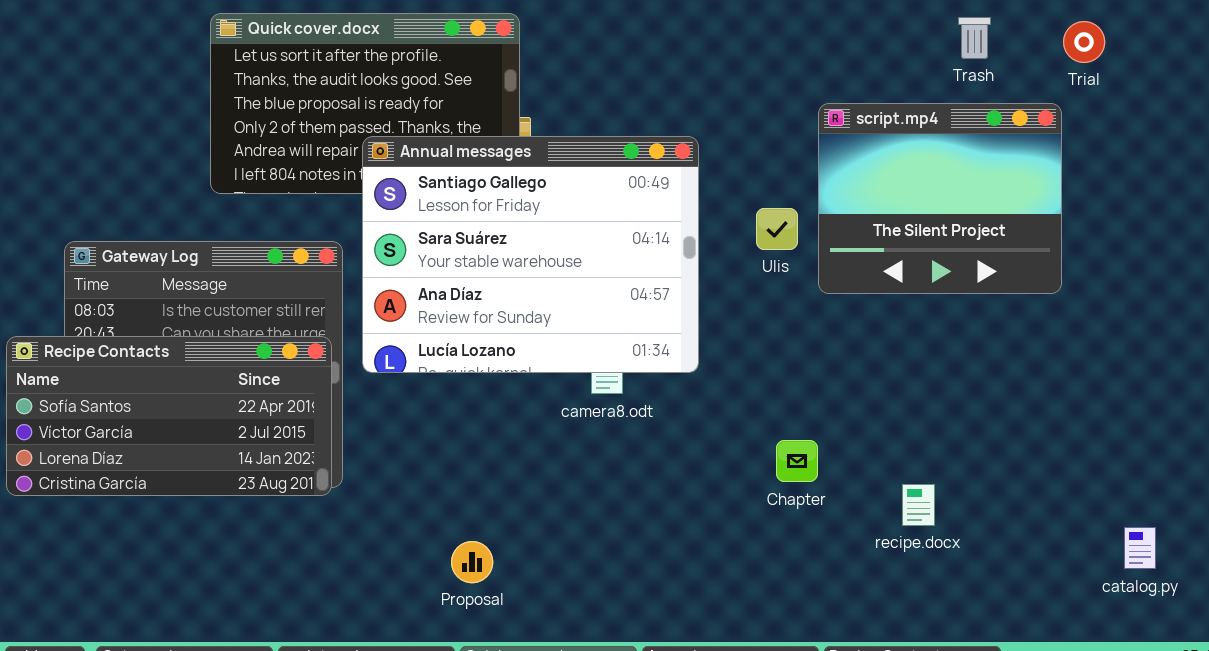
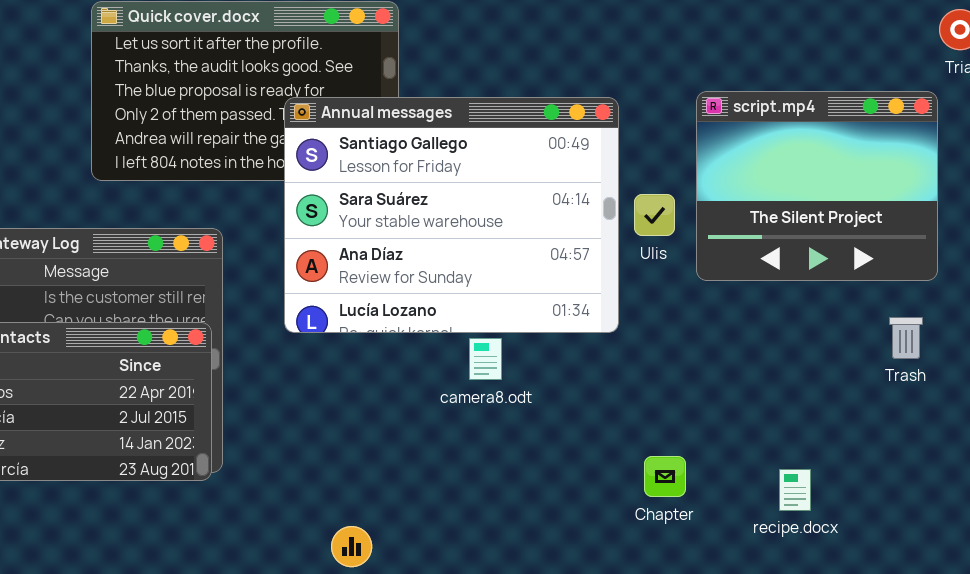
Trash: [958,17,991,59] -> [889,317,923,359], moved
Annual messages: [362,136,699,373] -> [284,97,619,333], moved
Chapter: [776,440,818,482] -> [644,456,686,497], moved

